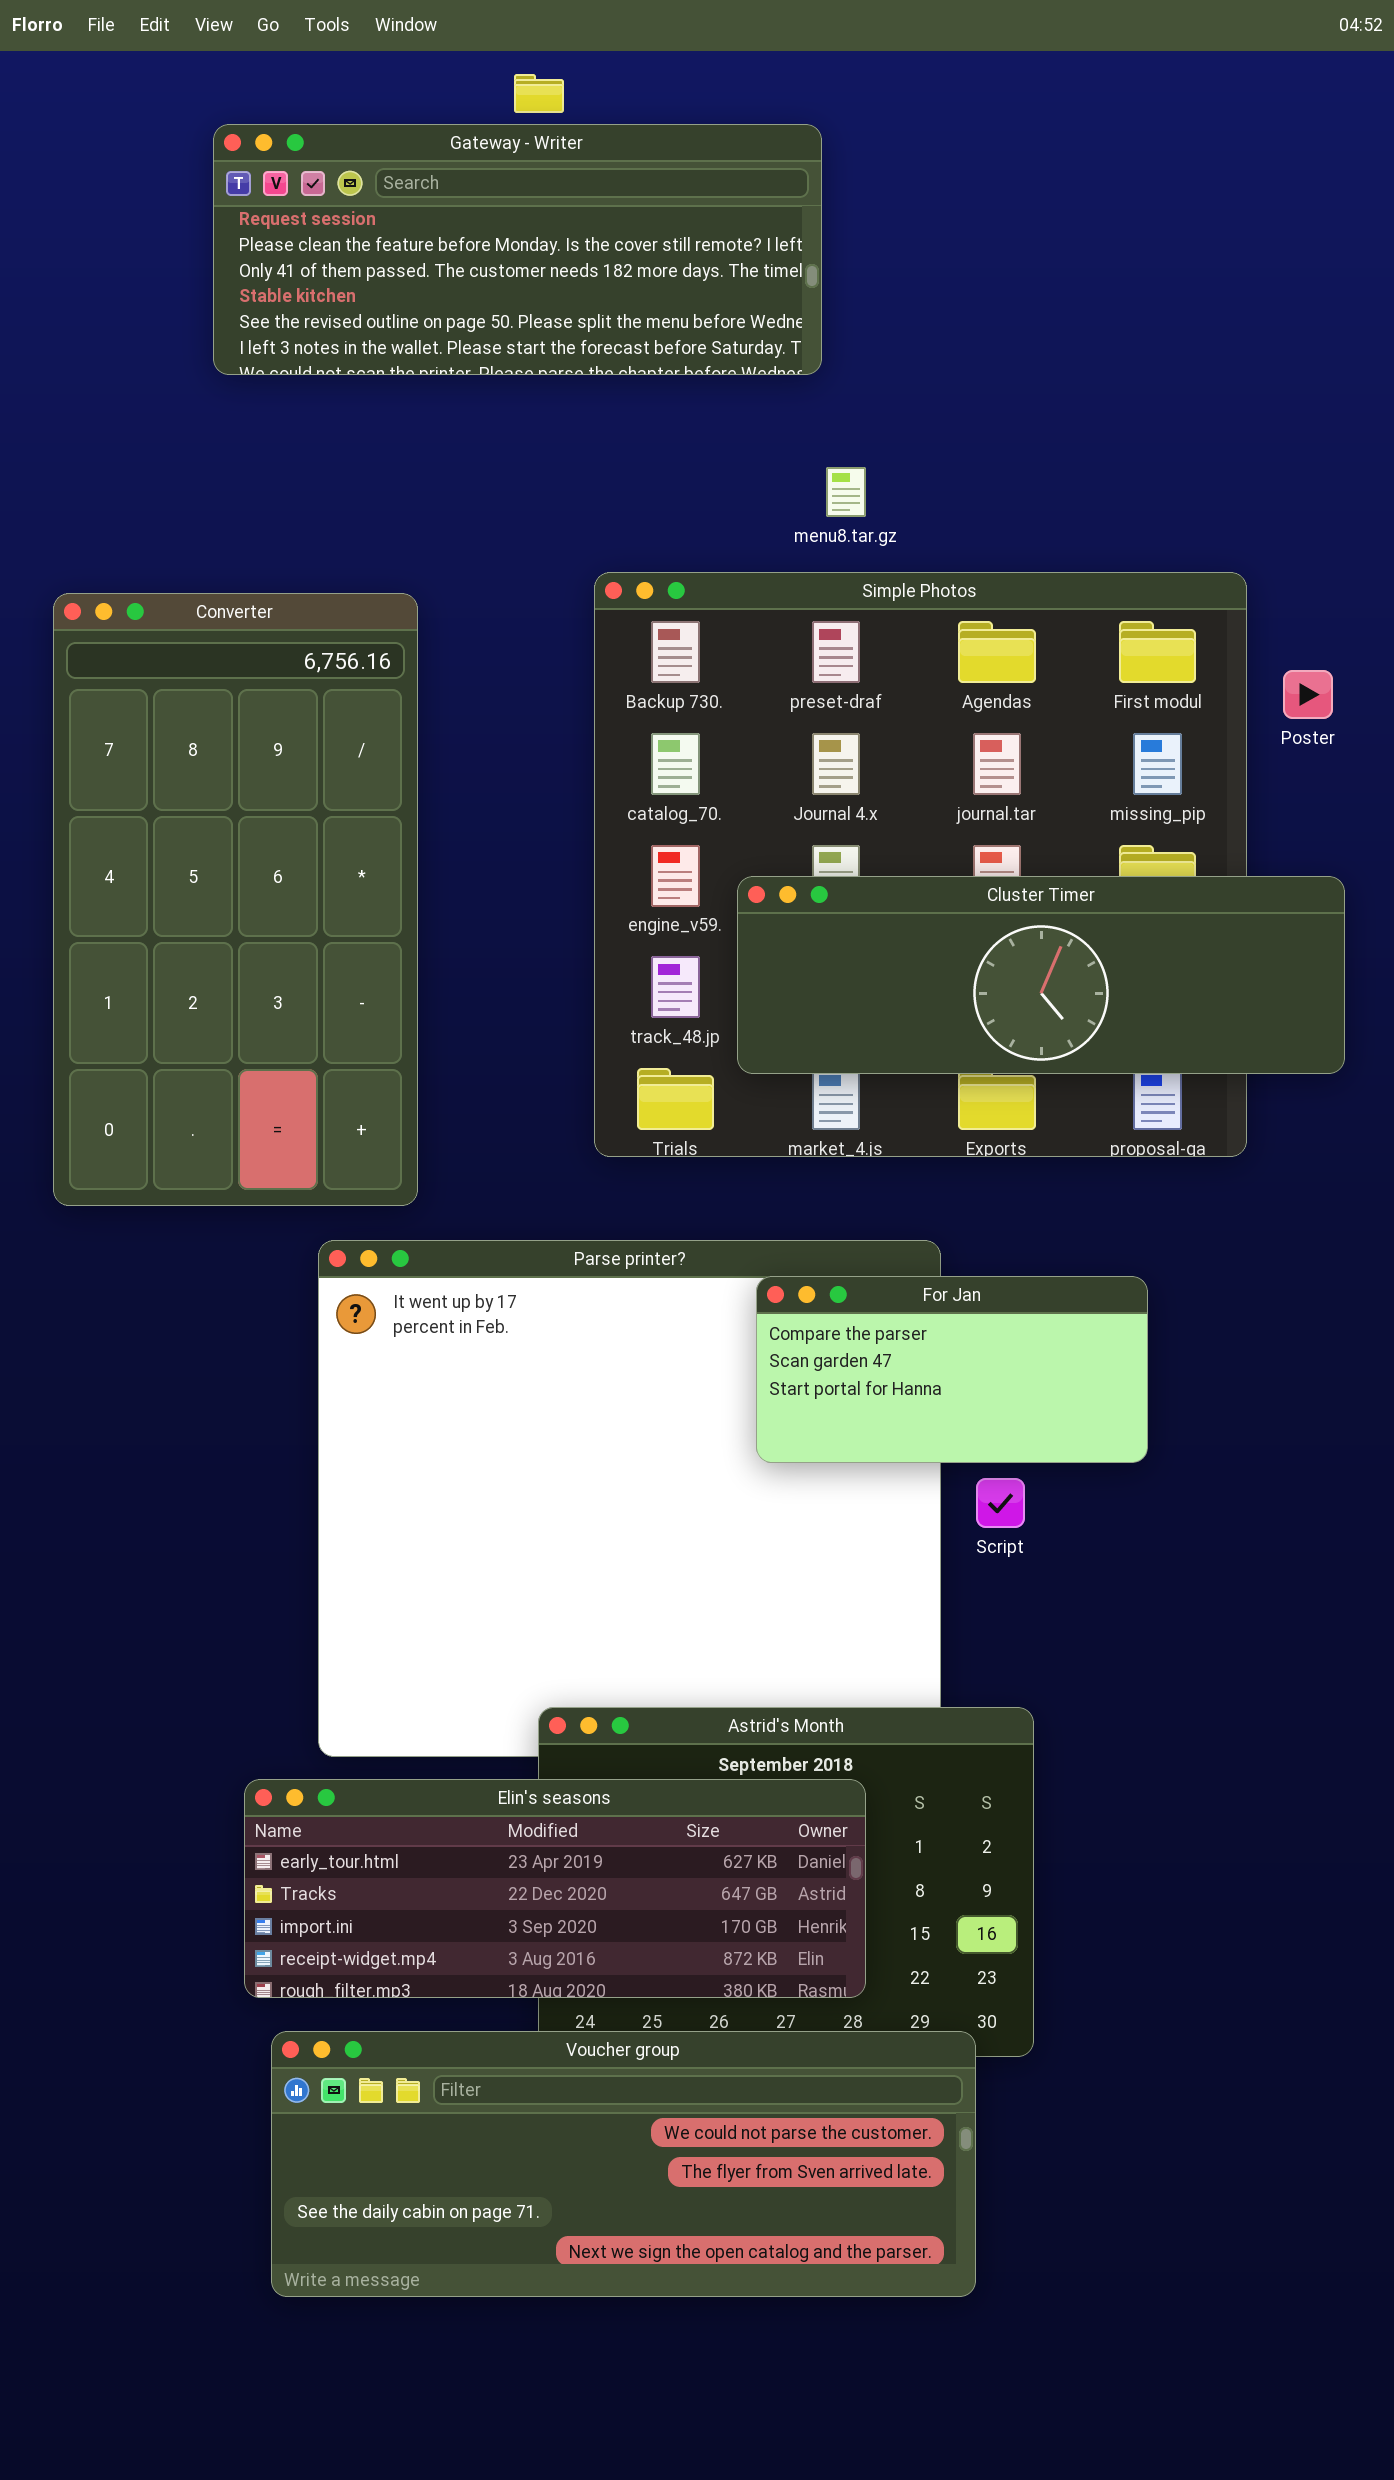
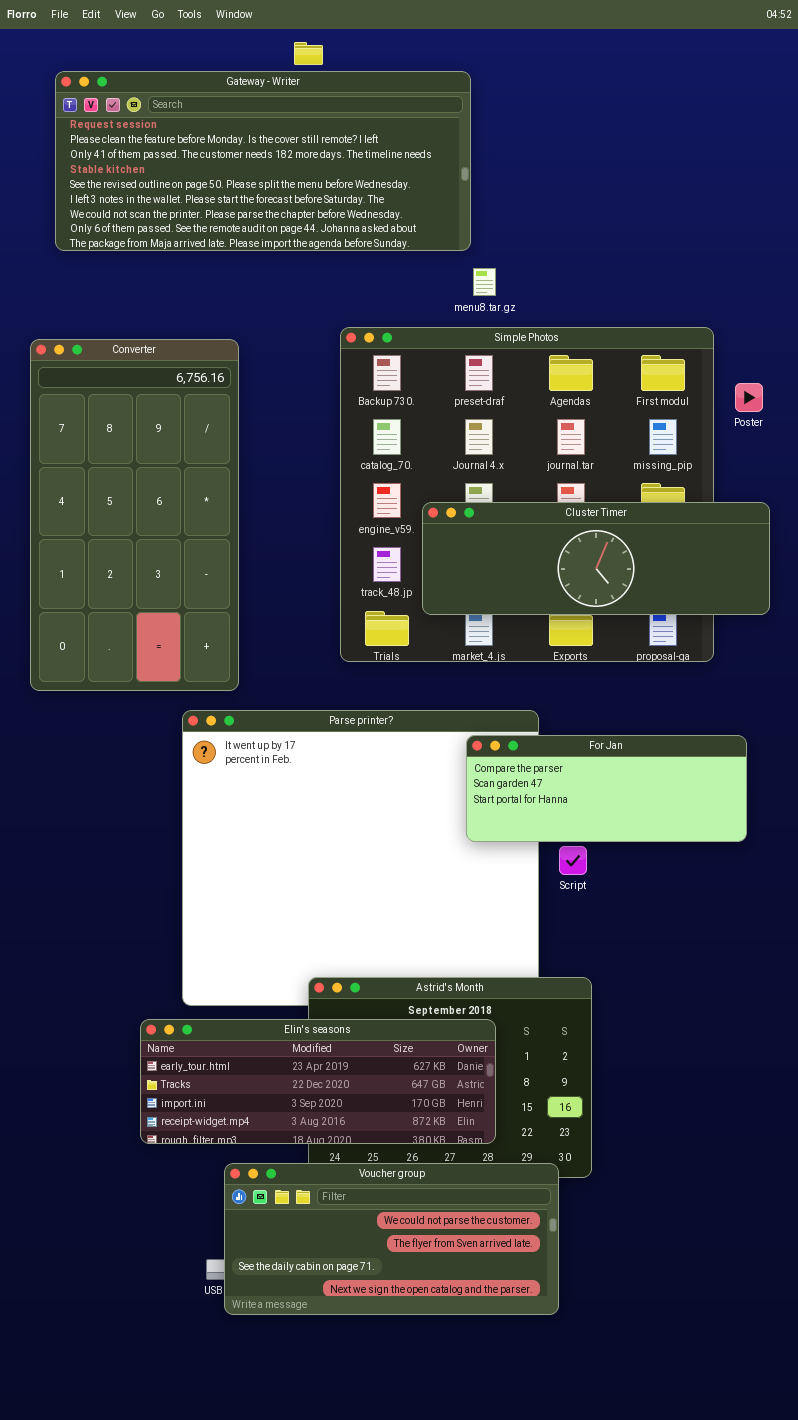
Gateway - Writer: [213,124,822,375] -> [55,71,471,251], resized
For Jan: [756,1276,1148,1463] -> [466,735,747,842], moved, resized
Voucher group: [271,2031,976,2297] -> [224,1163,559,1315], resized

